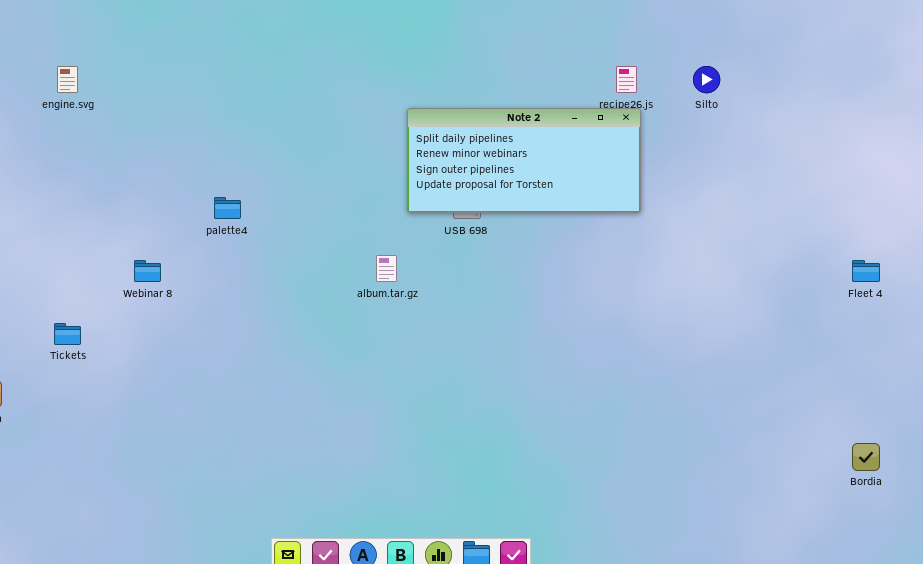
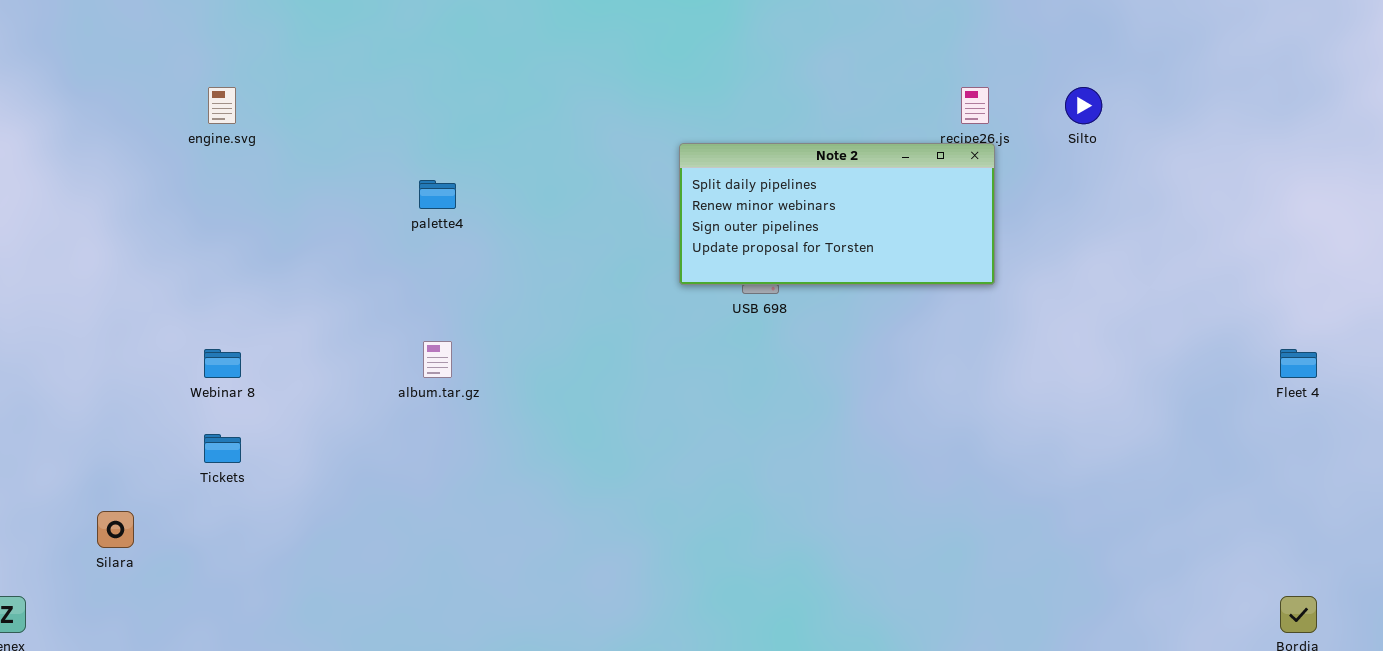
palette4: [214,197,241,219] -> [419,180,456,209], moved
album.tar.gz: [376,255,397,282] -> [423,341,452,378], moved
Webinar 8: [134,260,161,282] -> [204,349,241,378], moved

